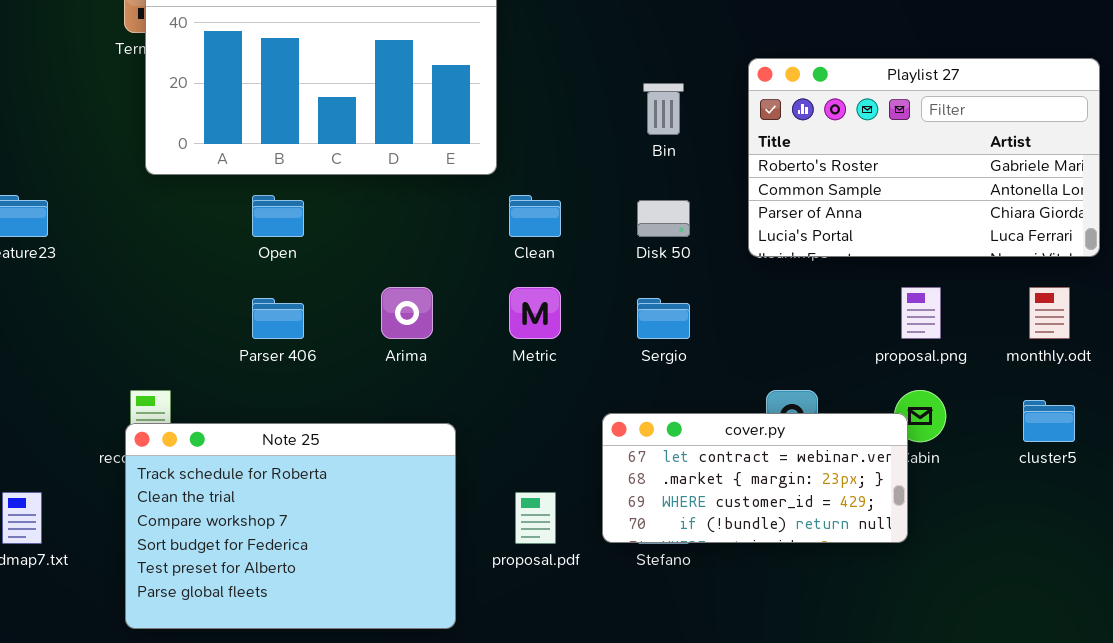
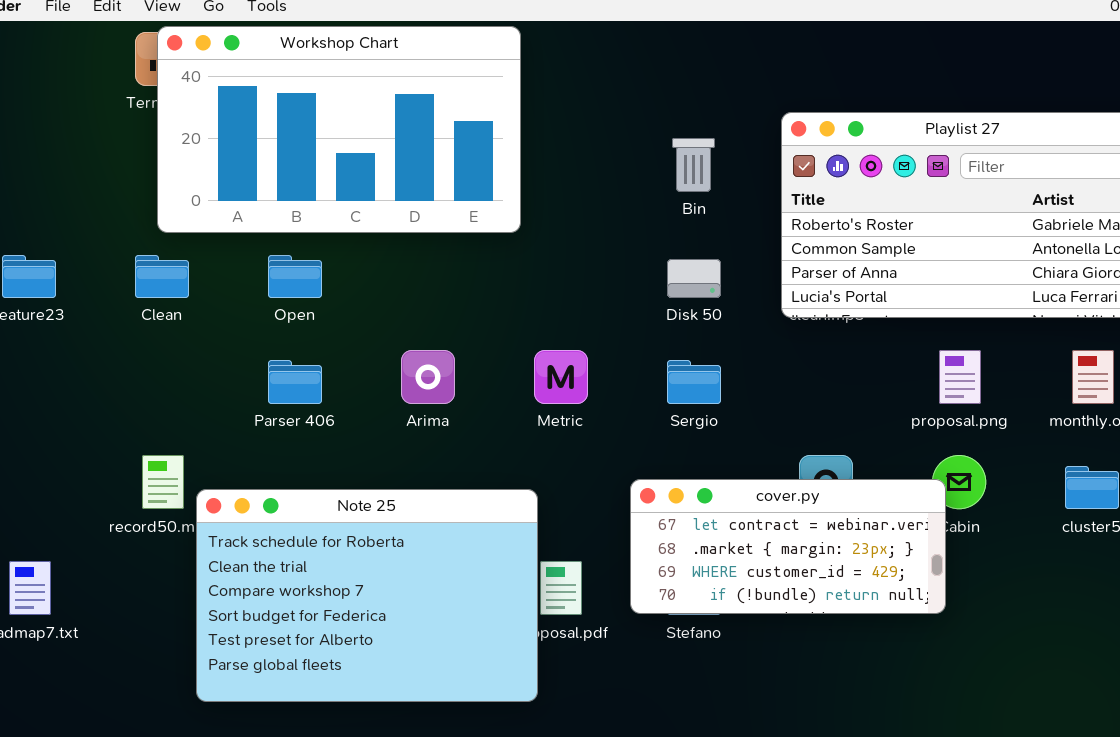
Clean: [509,195,561,237] -> [135,255,189,298], moved
Note 25: [125,423,456,629] -> [196,489,538,702], moved

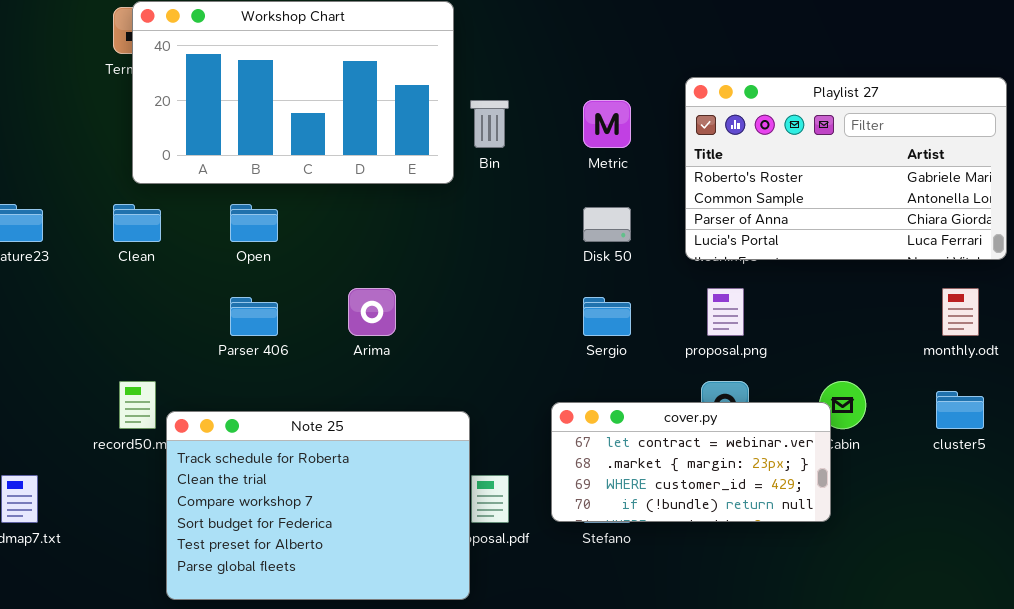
Bin: [672,138,715,192] -> [470,100,509,148], moved
Metric: [534,350,588,404] -> [583,100,631,148], moved
proposal.png: [939,350,981,404] -> [707,288,744,336], moved

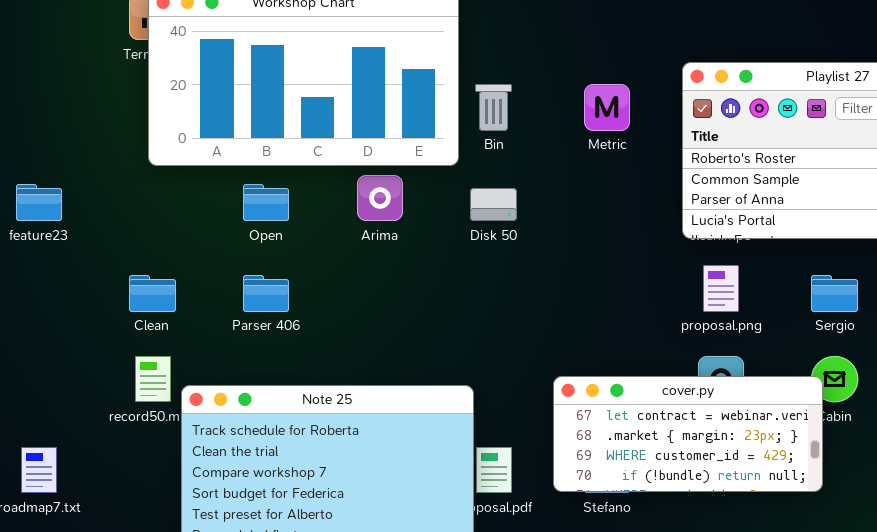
Clean: [113,204,161,242] -> [129,275,176,312], moved
Disk 50: [583,207,631,242] -> [470,188,517,221], moved
Arima: [348,288,396,336] -> [357,175,403,221], moved
Sergio: [583,297,631,336] -> [811,275,858,312], moved

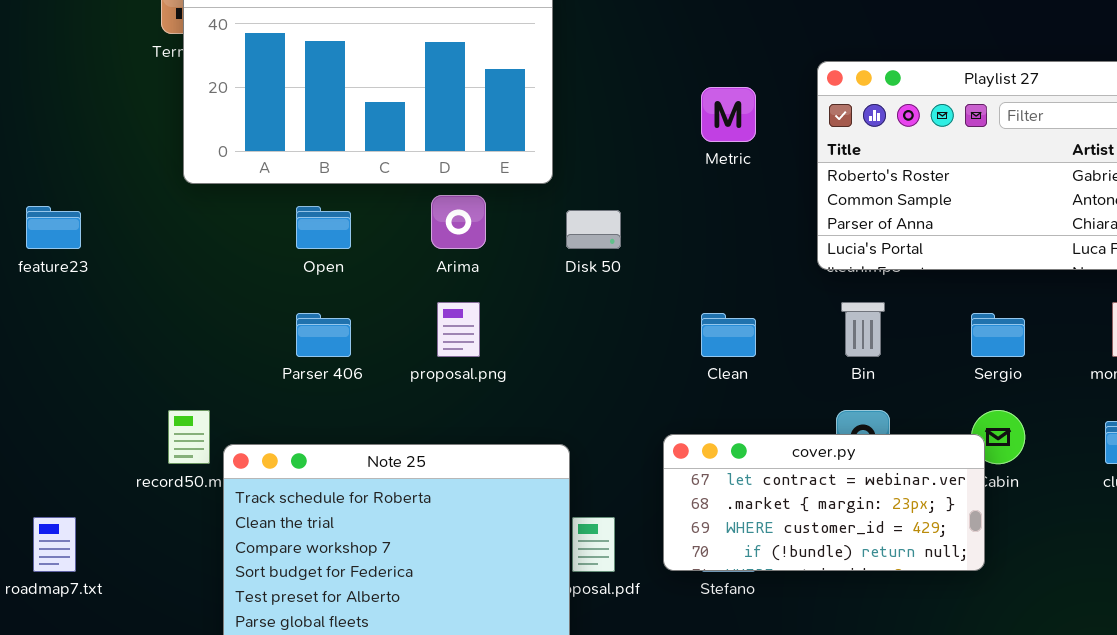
Bin: [475,84,512,131] -> [841,302,885,357], moved
proposal.png: [703,265,739,312] -> [437,302,480,357], moved
Clean: [129,275,176,312] -> [701,313,756,357], moved

